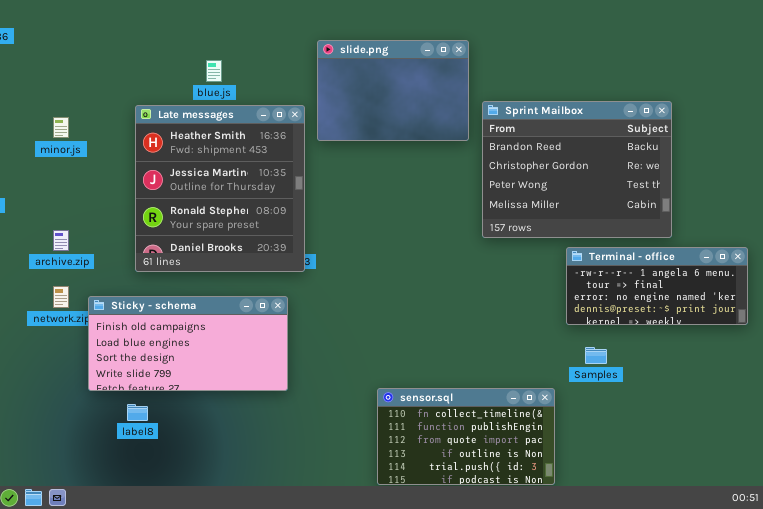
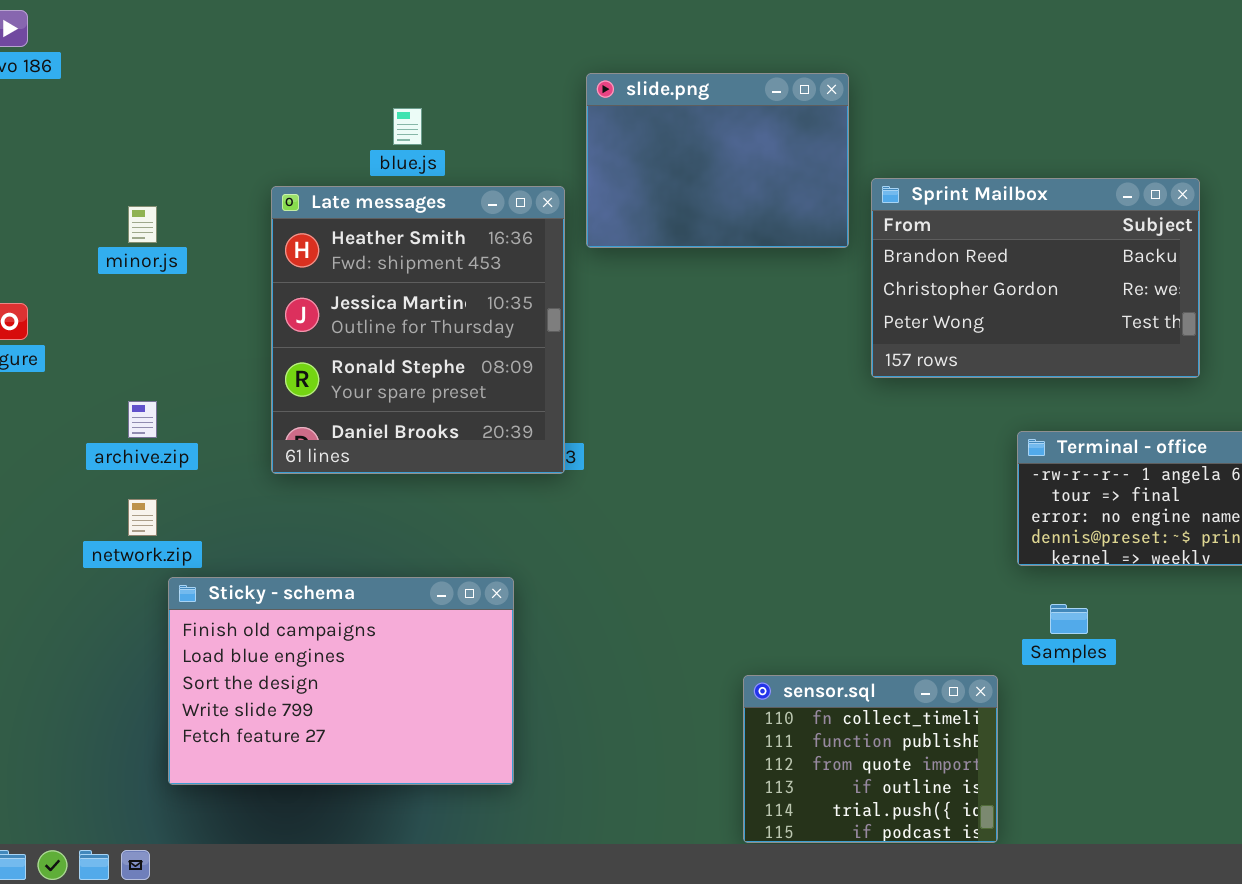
Sprint Mailbox: [482,101,672,238] -> [871,178,1200,378], resized
Sticky - schema: [88,296,288,391] -> [168,577,514,785], moved, resized
sensor.sql: [377,388,555,485] -> [743,675,998,843], resized

